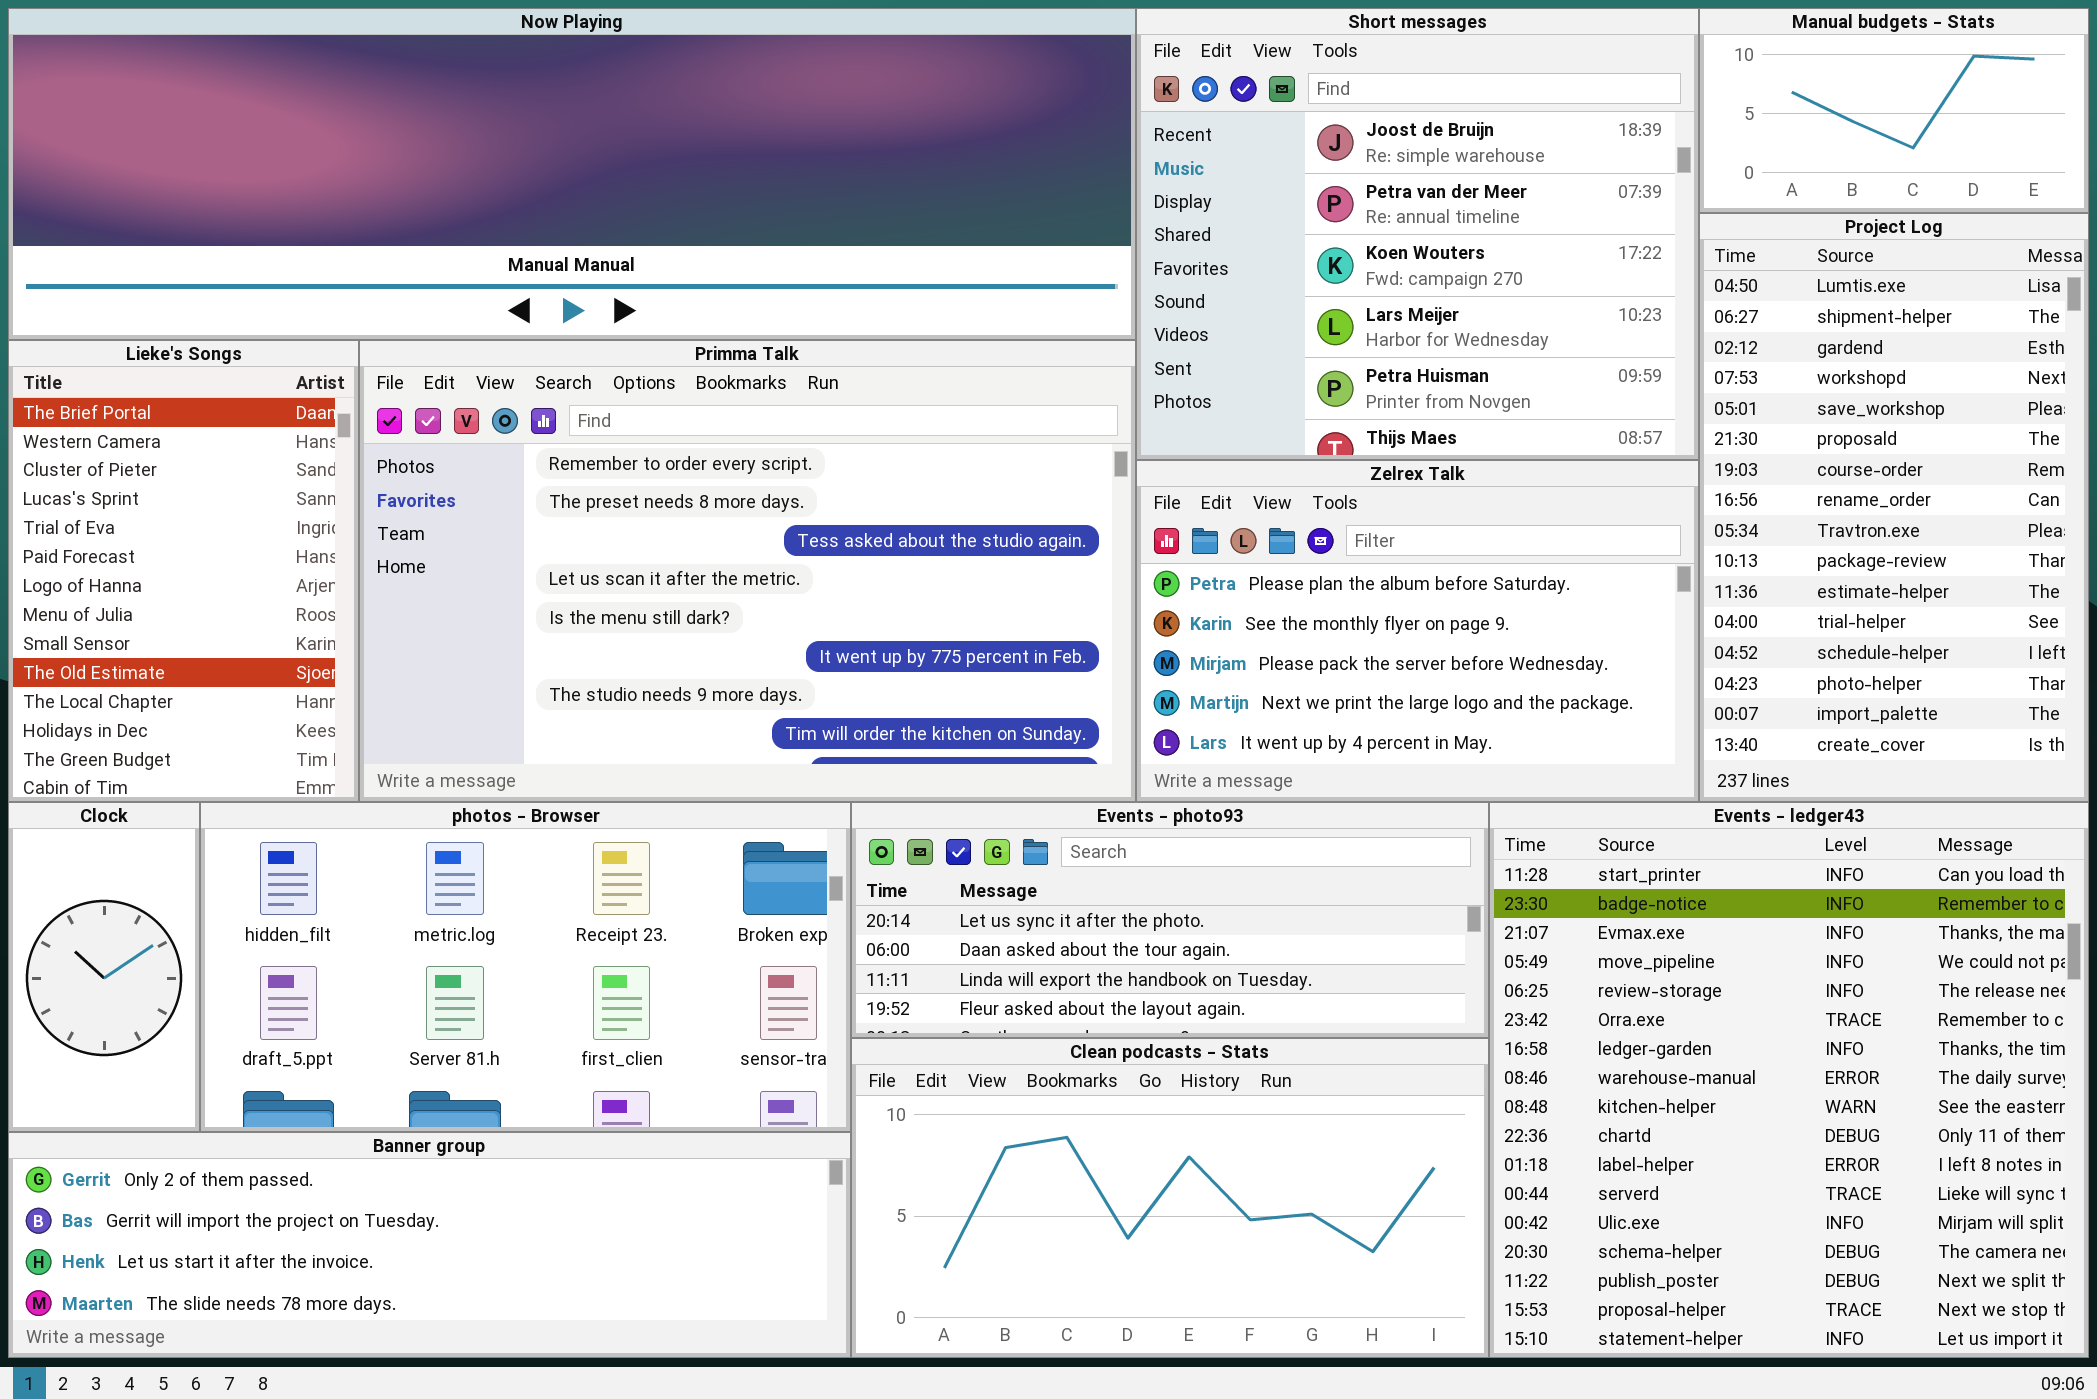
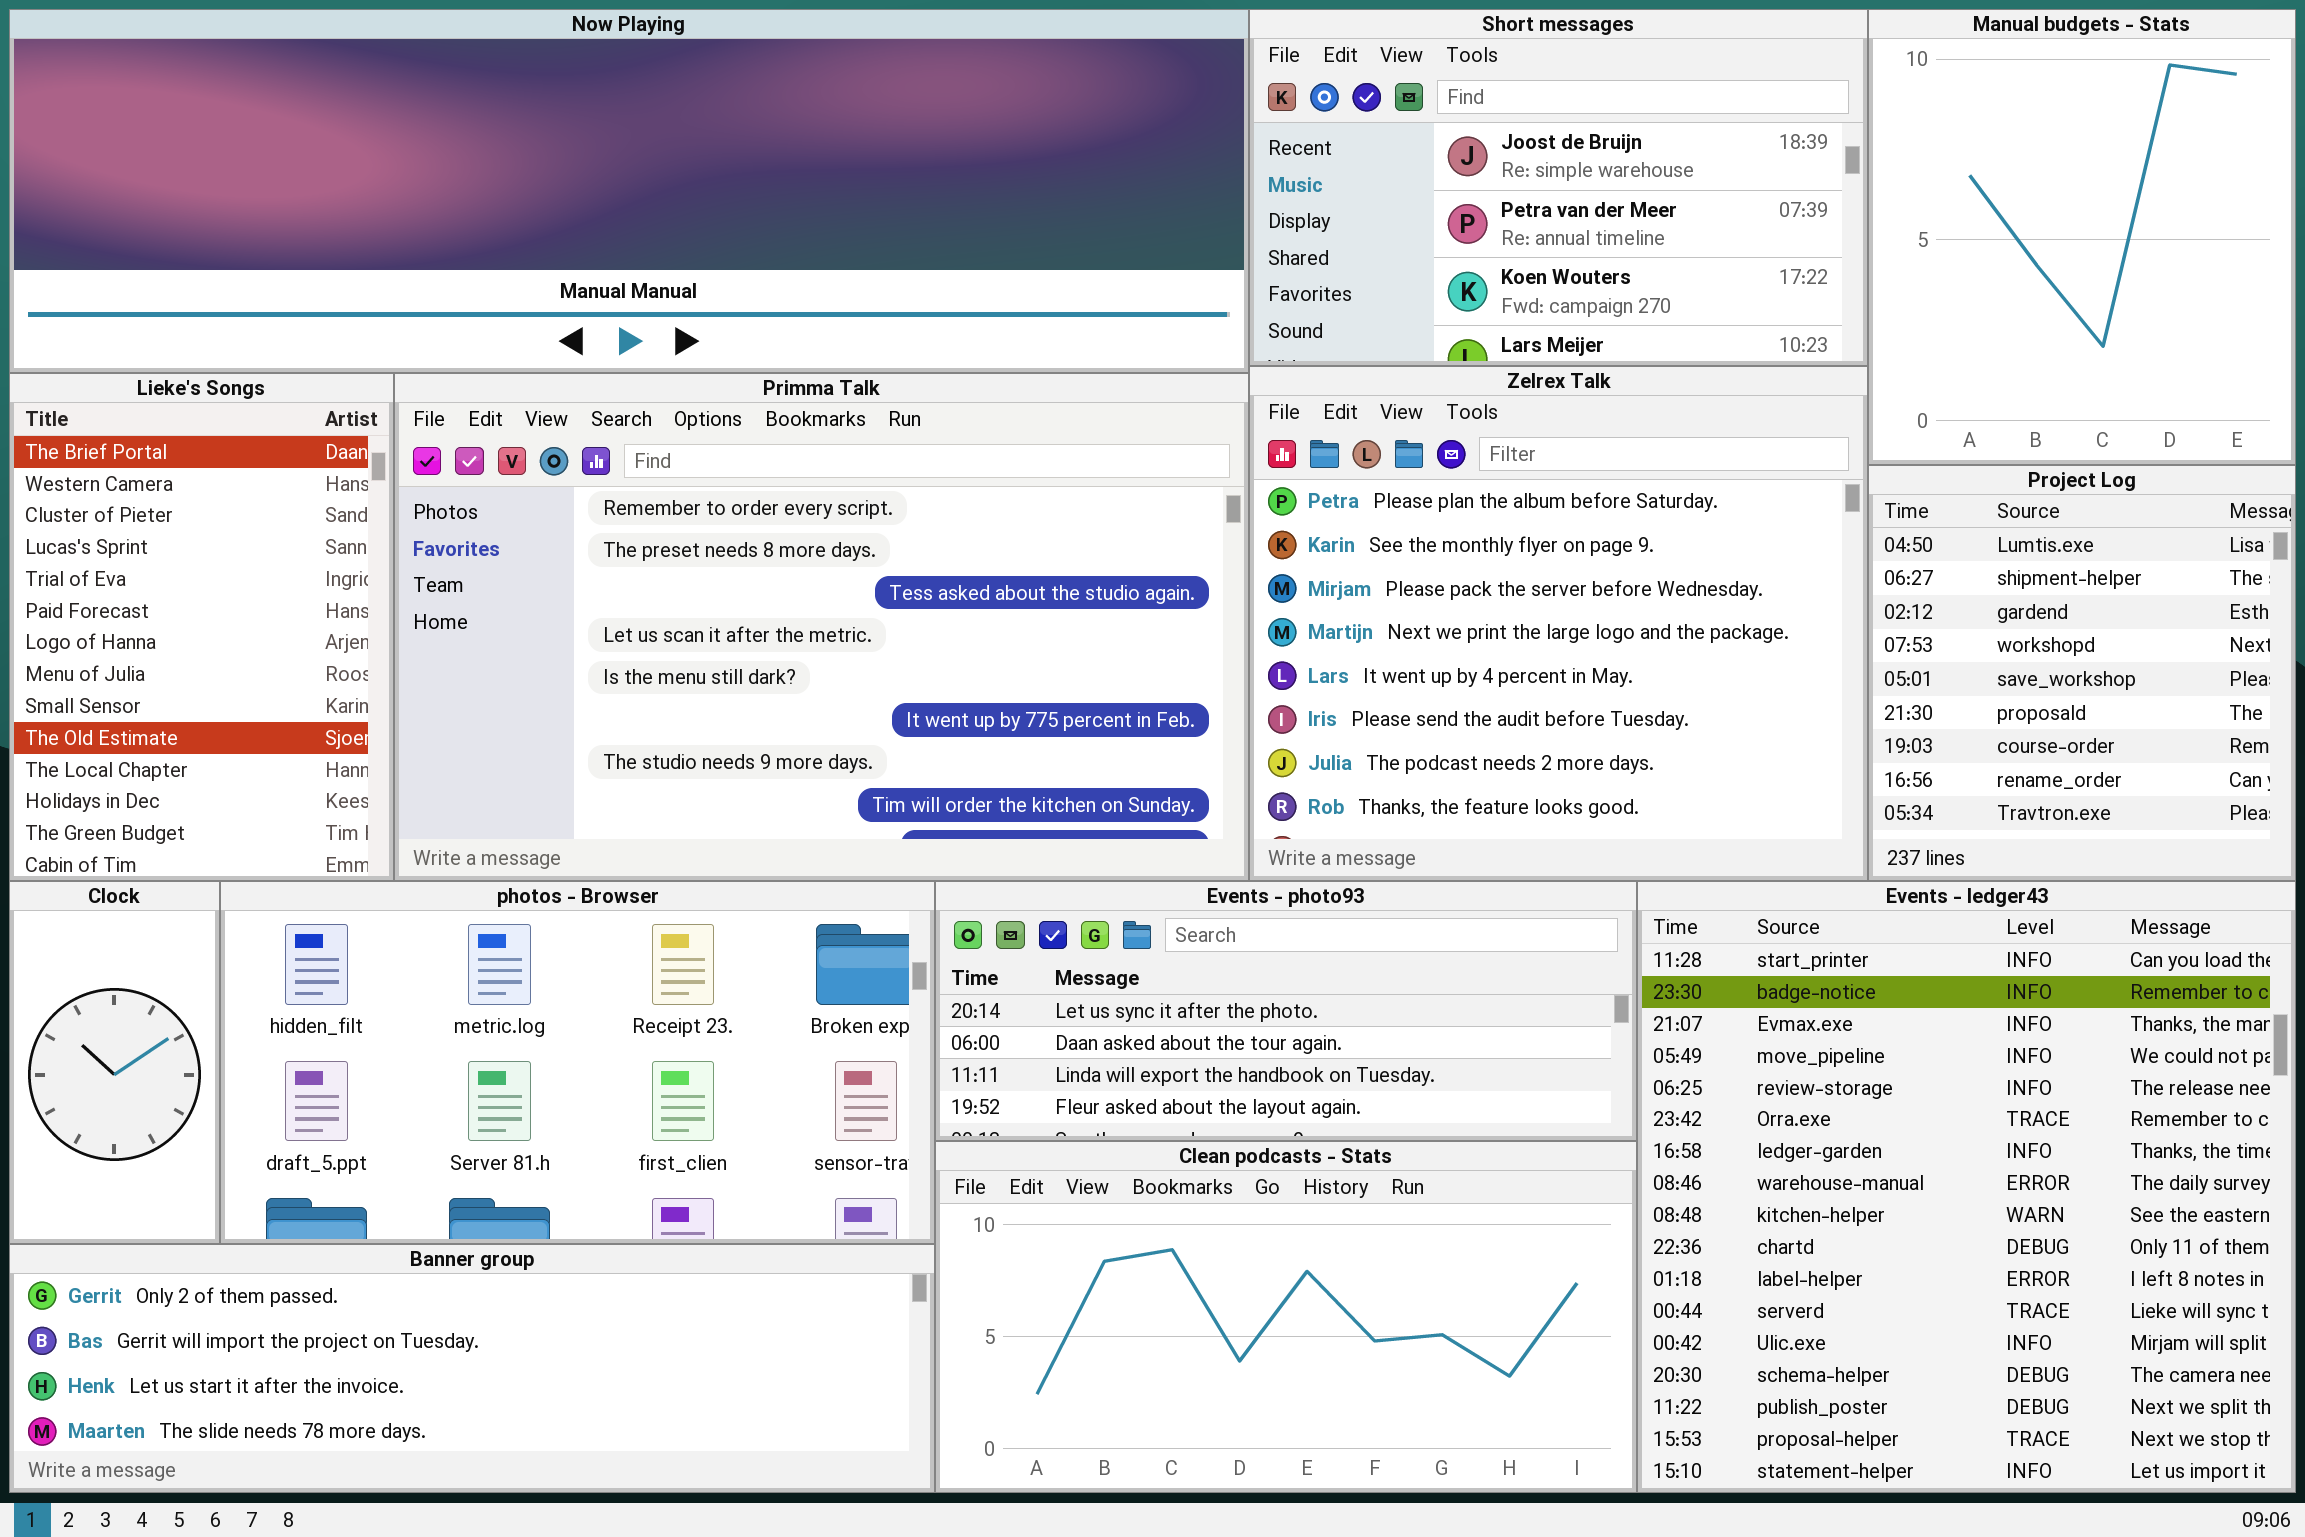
Short messages: [1136,8,1699,460] -> [1249,9,1868,366], resized
Manual budgets - Stats: [1699,8,2089,213] -> [1868,9,2296,465], resized
Project Log: [1699,213,2089,802] -> [1868,465,2296,881], resized
Zelrex Talk: [1136,460,1699,802] -> [1249,366,1868,881], resized

